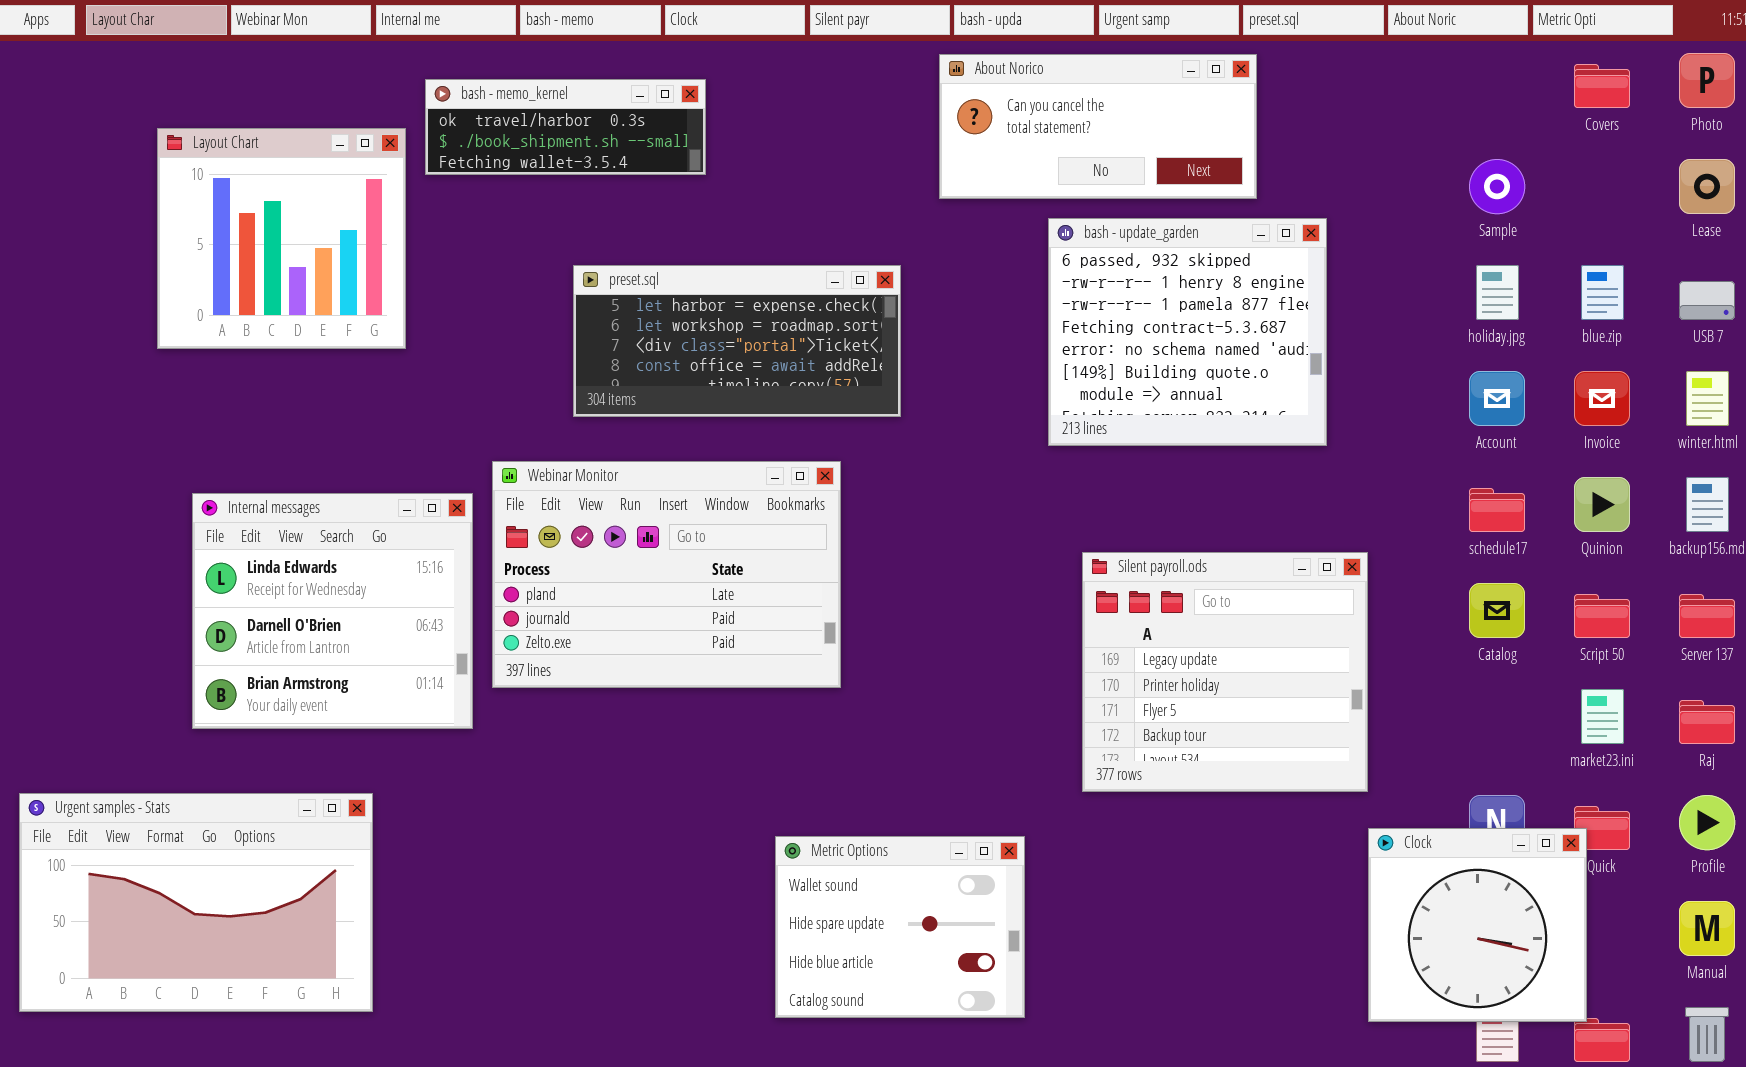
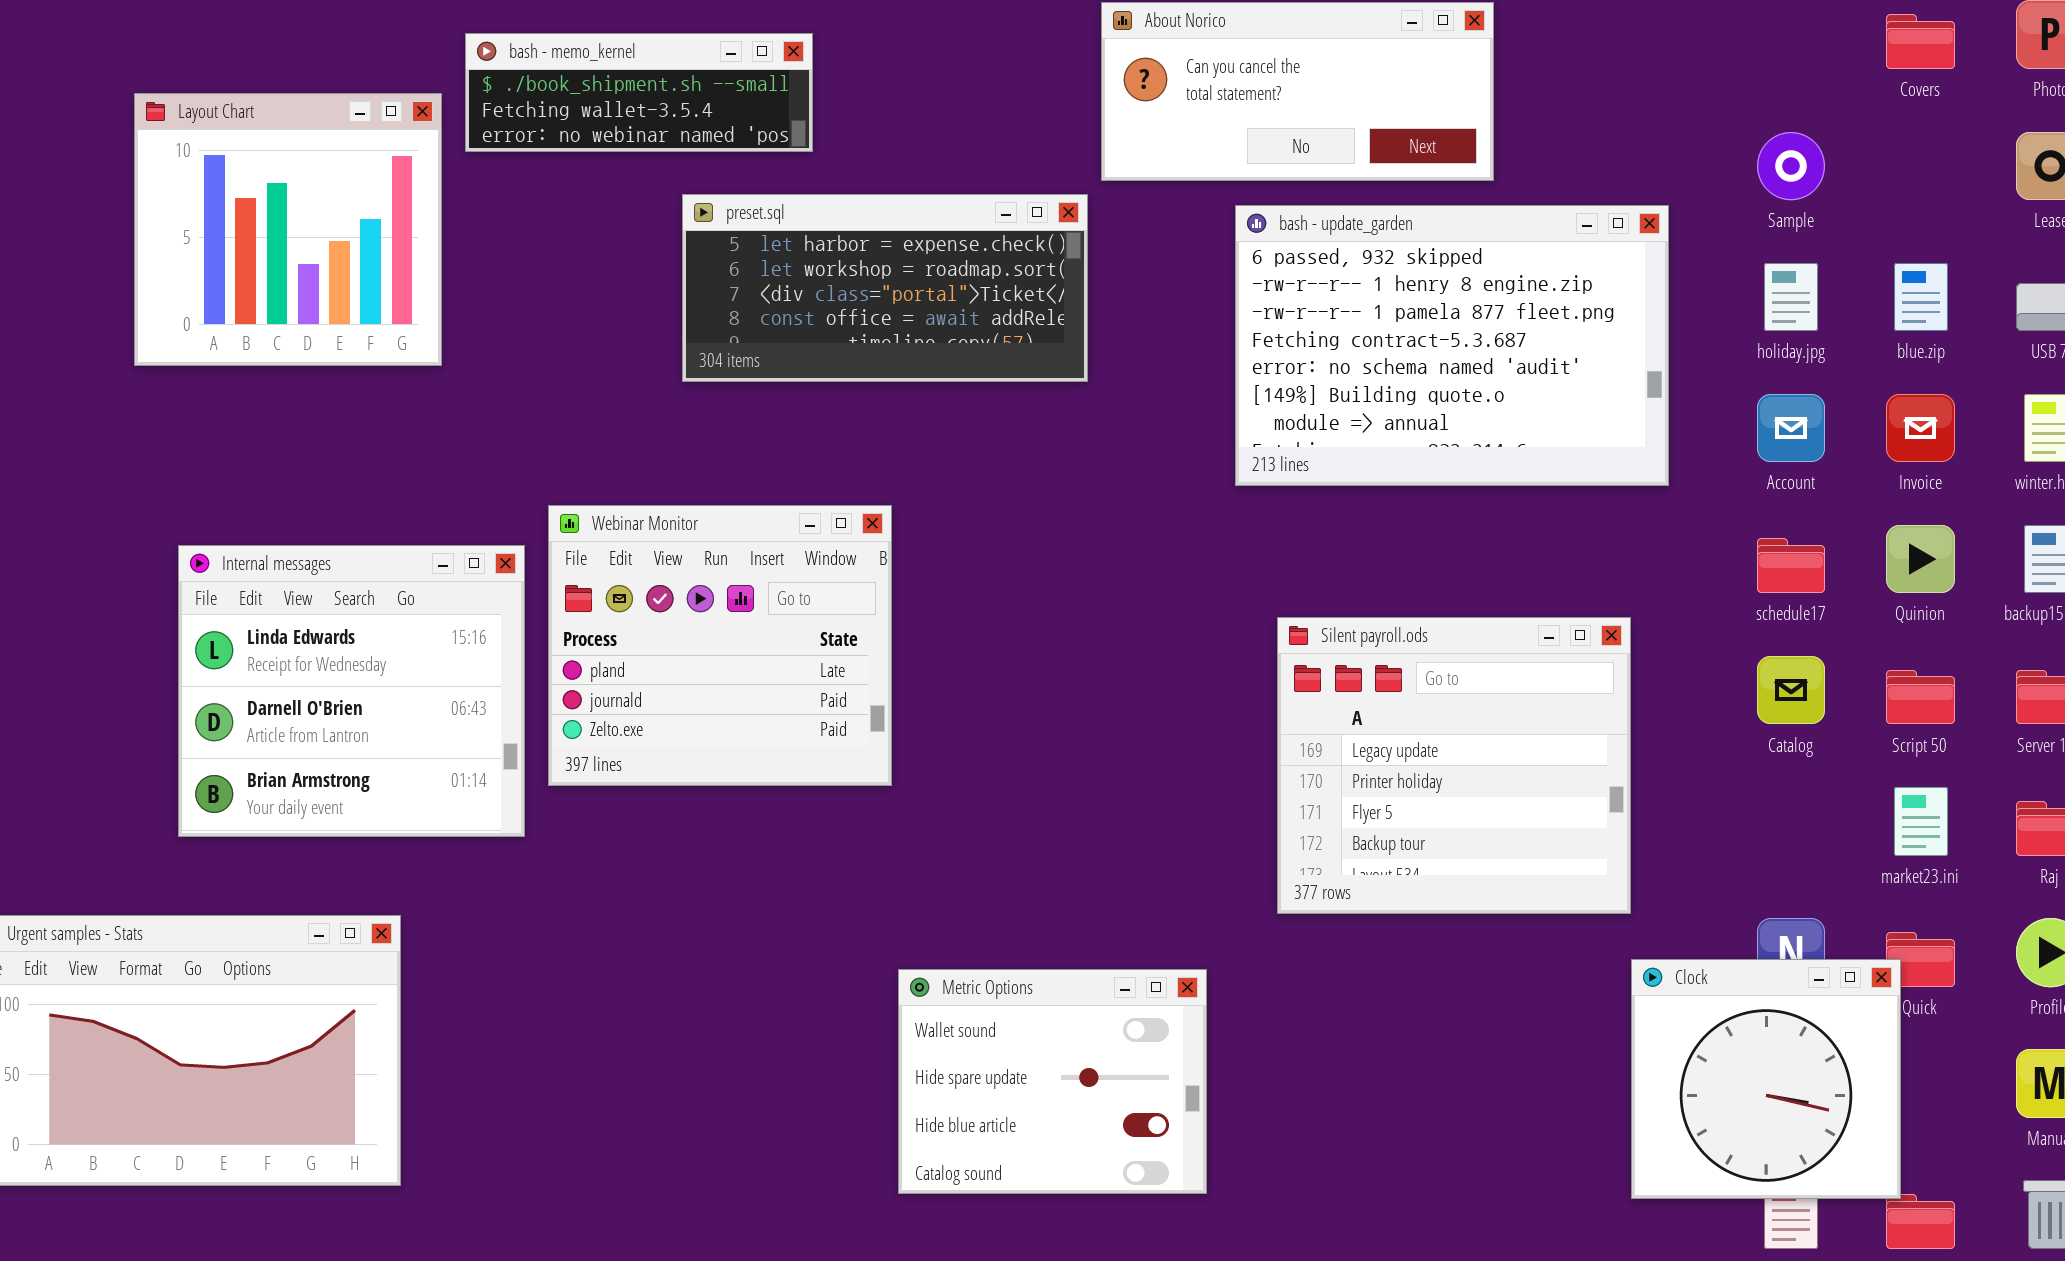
bash - memo_kernel: [425,79,706,175] -> [465,33,813,152], scrolled down 1 row
bash - update_garden: [1048,218,1327,446] -> [1235,205,1669,486], resized
preset.sql: [573,265,901,417] -> [682,194,1088,382], moved
Webinar Monitor: [492,461,841,688] -> [548,505,892,786], resized

